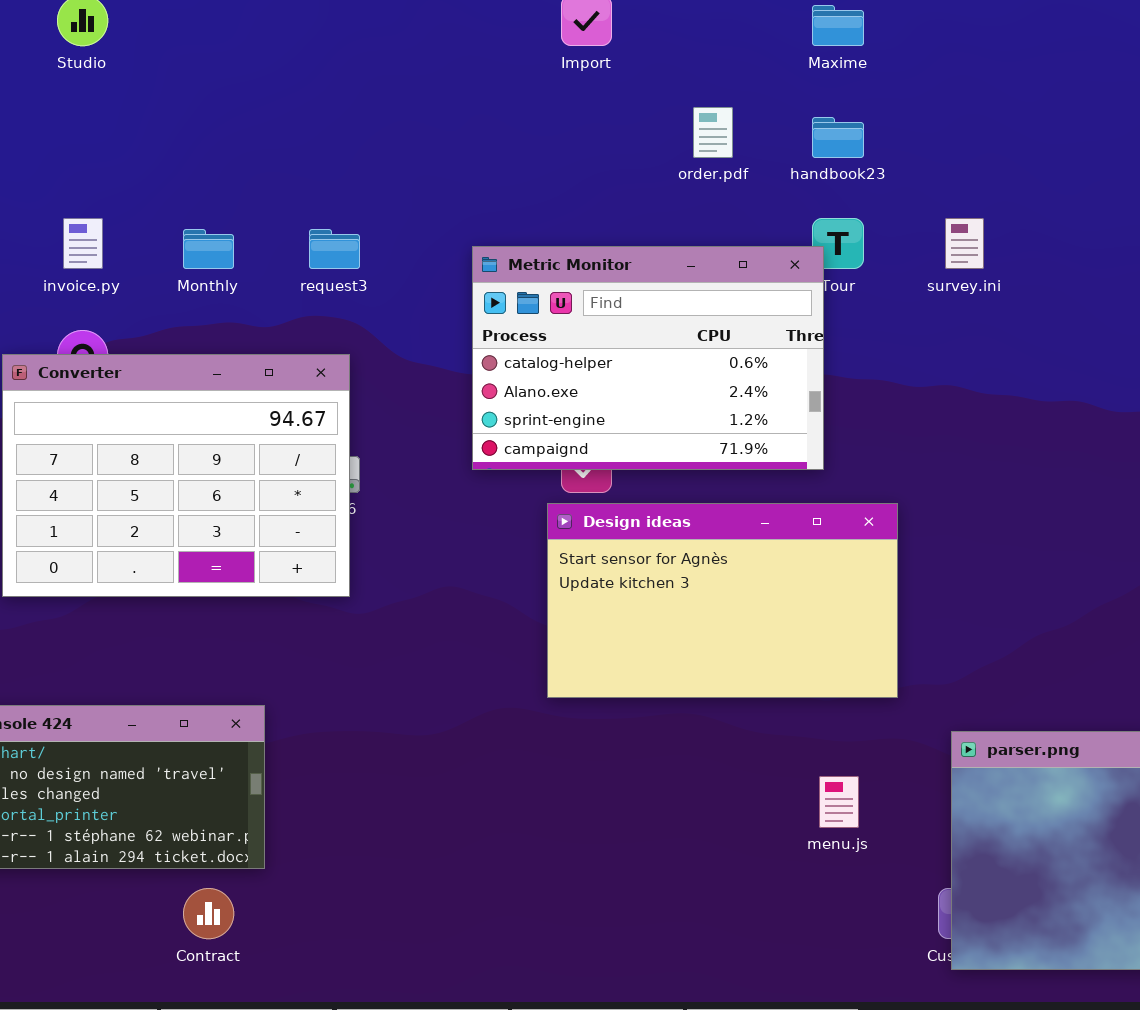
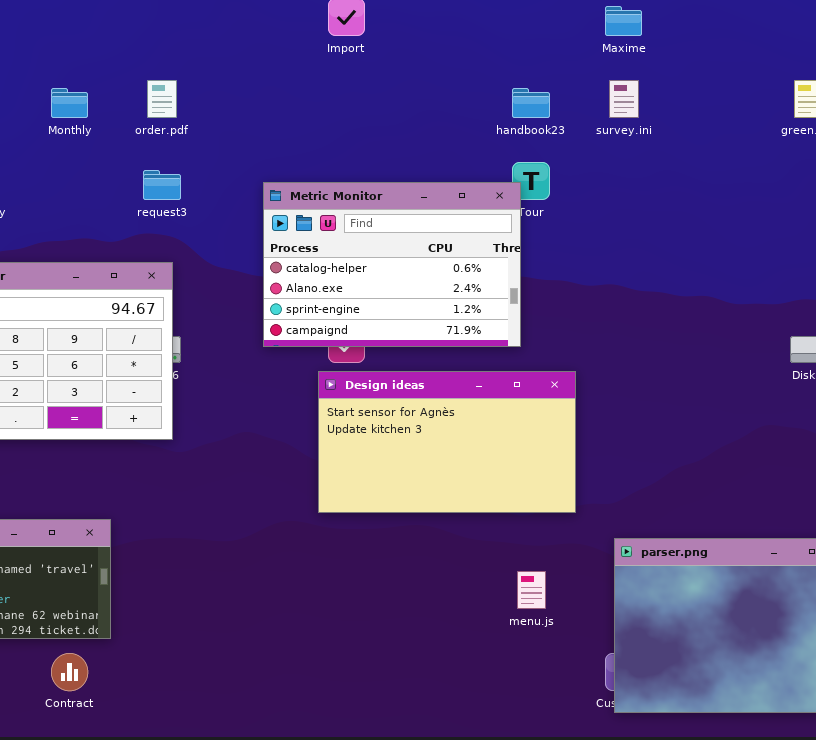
Maxime: [812,5,864,46] -> [605,6,642,36], moved
order.pdf: [693,107,733,158] -> [147,80,177,118], moved
survey.ini: [945,218,984,269] -> [609,80,639,118], moved
Monthly: [183,229,234,269] -> [51,88,88,118], moved

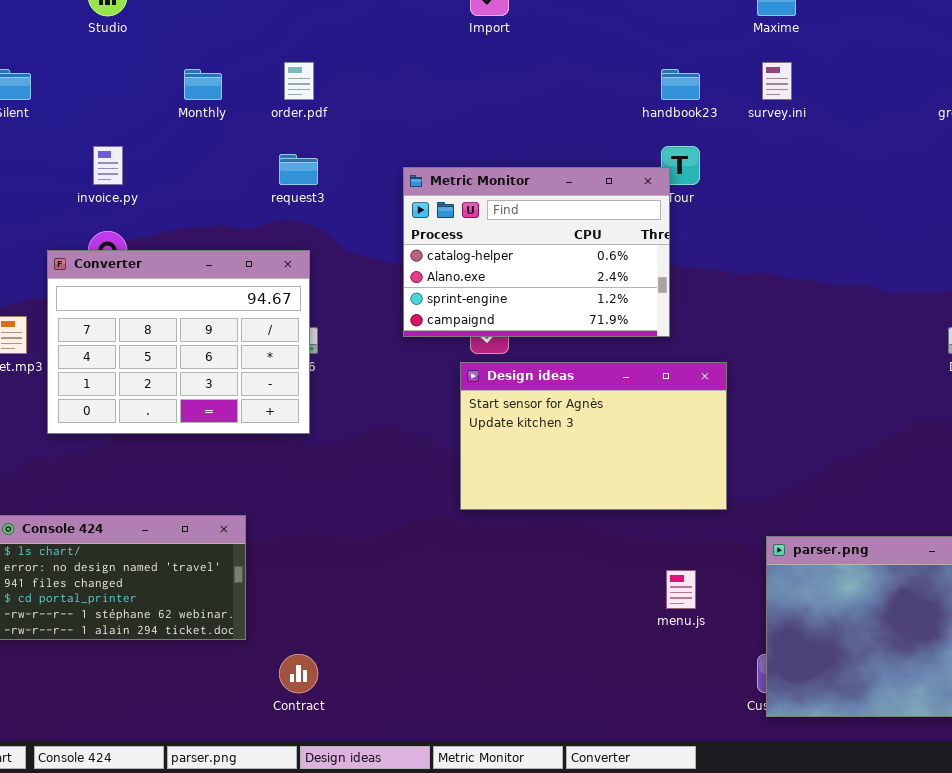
Contract: [51,653,88,691] -> [279,654,318,693], moved

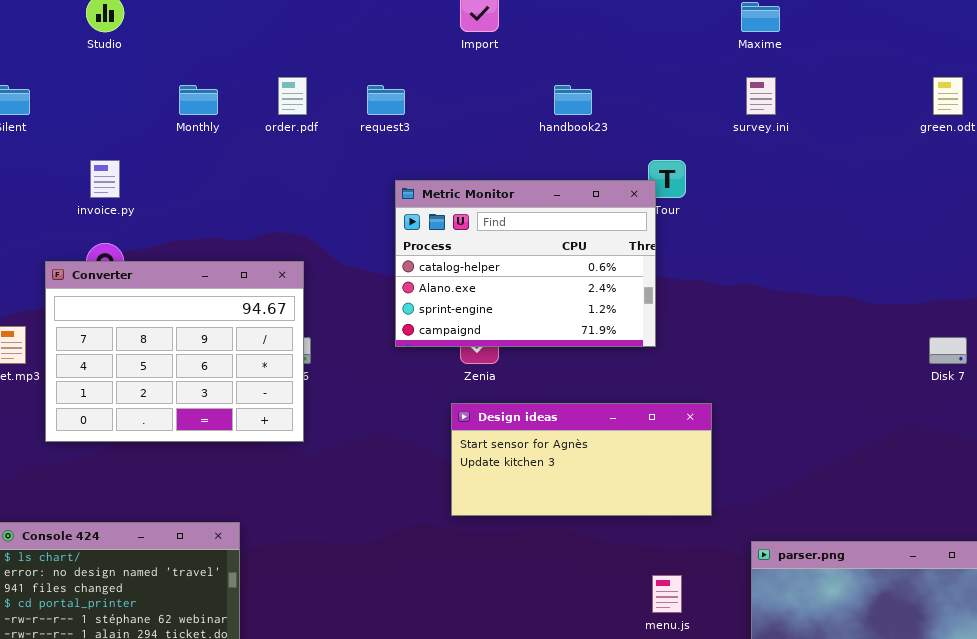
handbook23: [661,69,700,100] -> [554,85,592,115], moved
request3: [279,154,318,185] -> [367,85,405,115], moved
Design ideas: [460,362,727,510] -> [451,403,712,516], resized

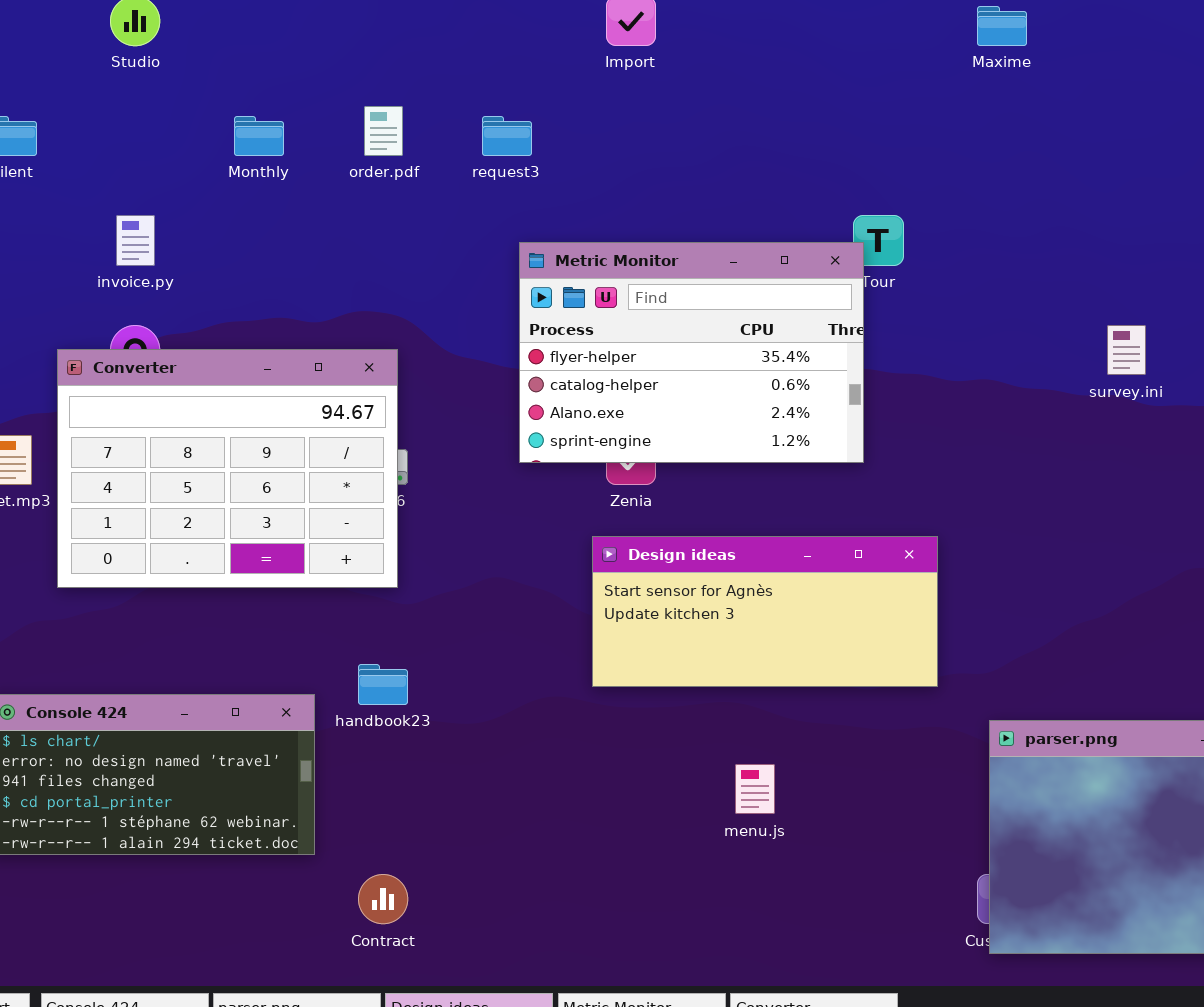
survey.ini: [746,77,776,115] -> [1107,325,1146,375], moved
handbook23: [554,85,592,115] -> [358,664,408,705], moved
Metric Monitor: [395,180,656,347] -> [519,242,864,463], scrolled up 1 row
menu.js: [652,575,682,613] -> [735,764,775,814], moved

